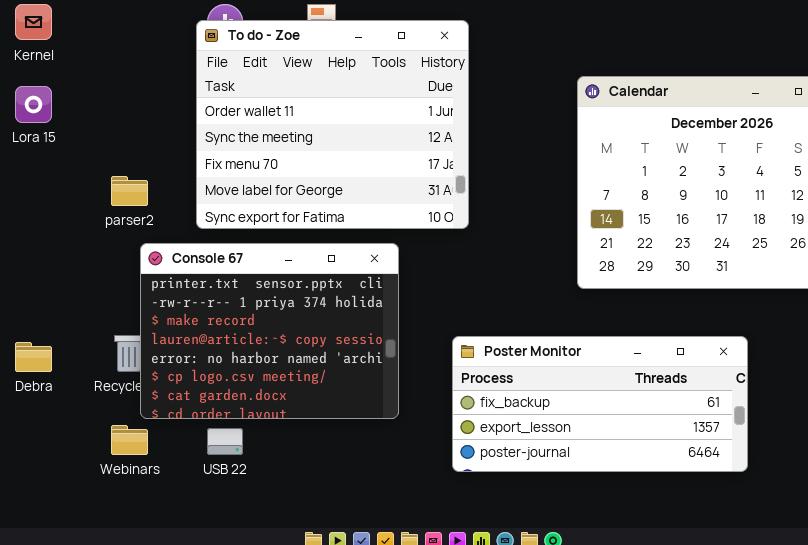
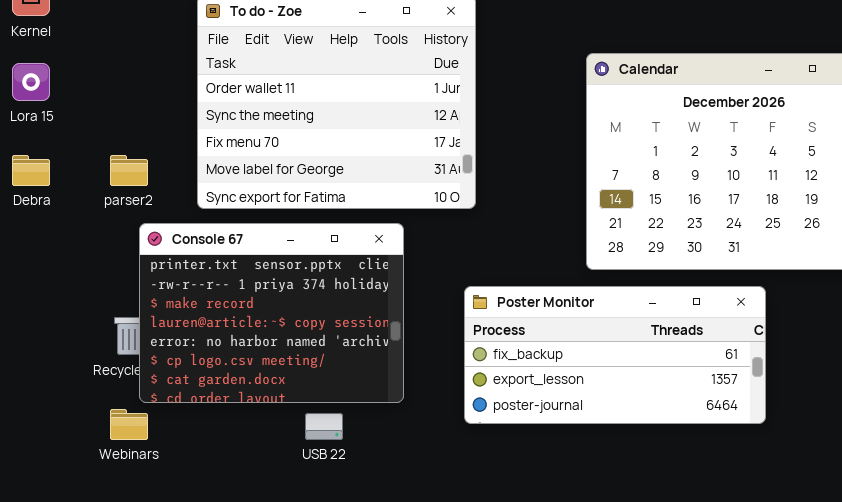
Poster Monitor: [452,336,748,472] -> [464,286,766,424], moved
Debra: [15,342,52,372] -> [12,155,50,186], moved
USB 22: [207,428,243,455] -> [305,413,343,440], moved

